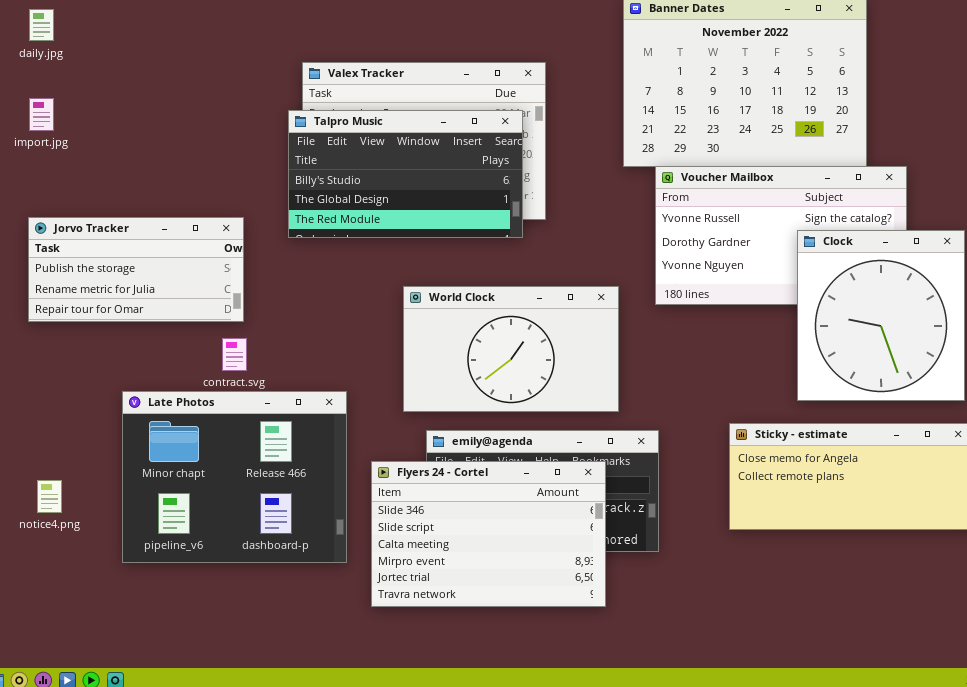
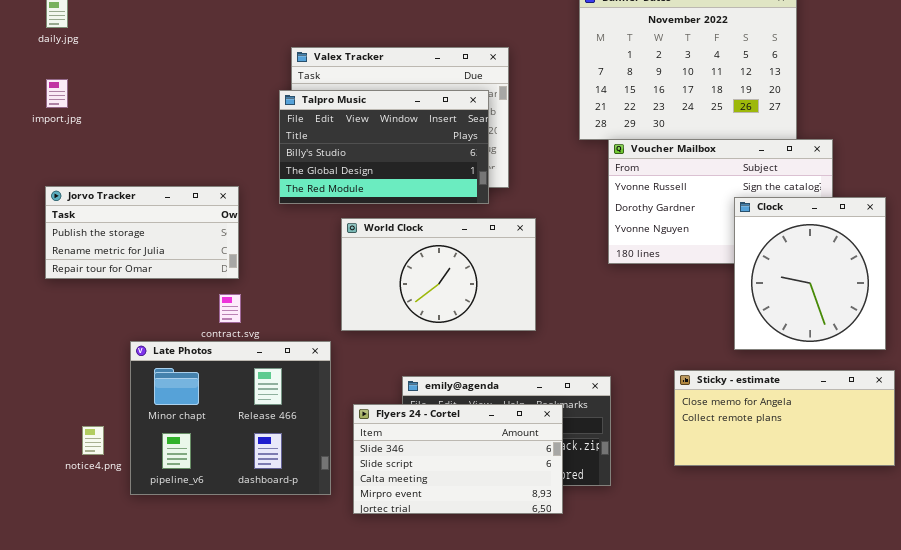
World Clock: [403,286,619,412] -> [341,218,536,331], moved
Flyers 24 - Cortel: [371,461,606,607] -> [353,404,563,514], resized
notice4.png: [37,480,62,513] -> [82,426,104,455], moved

